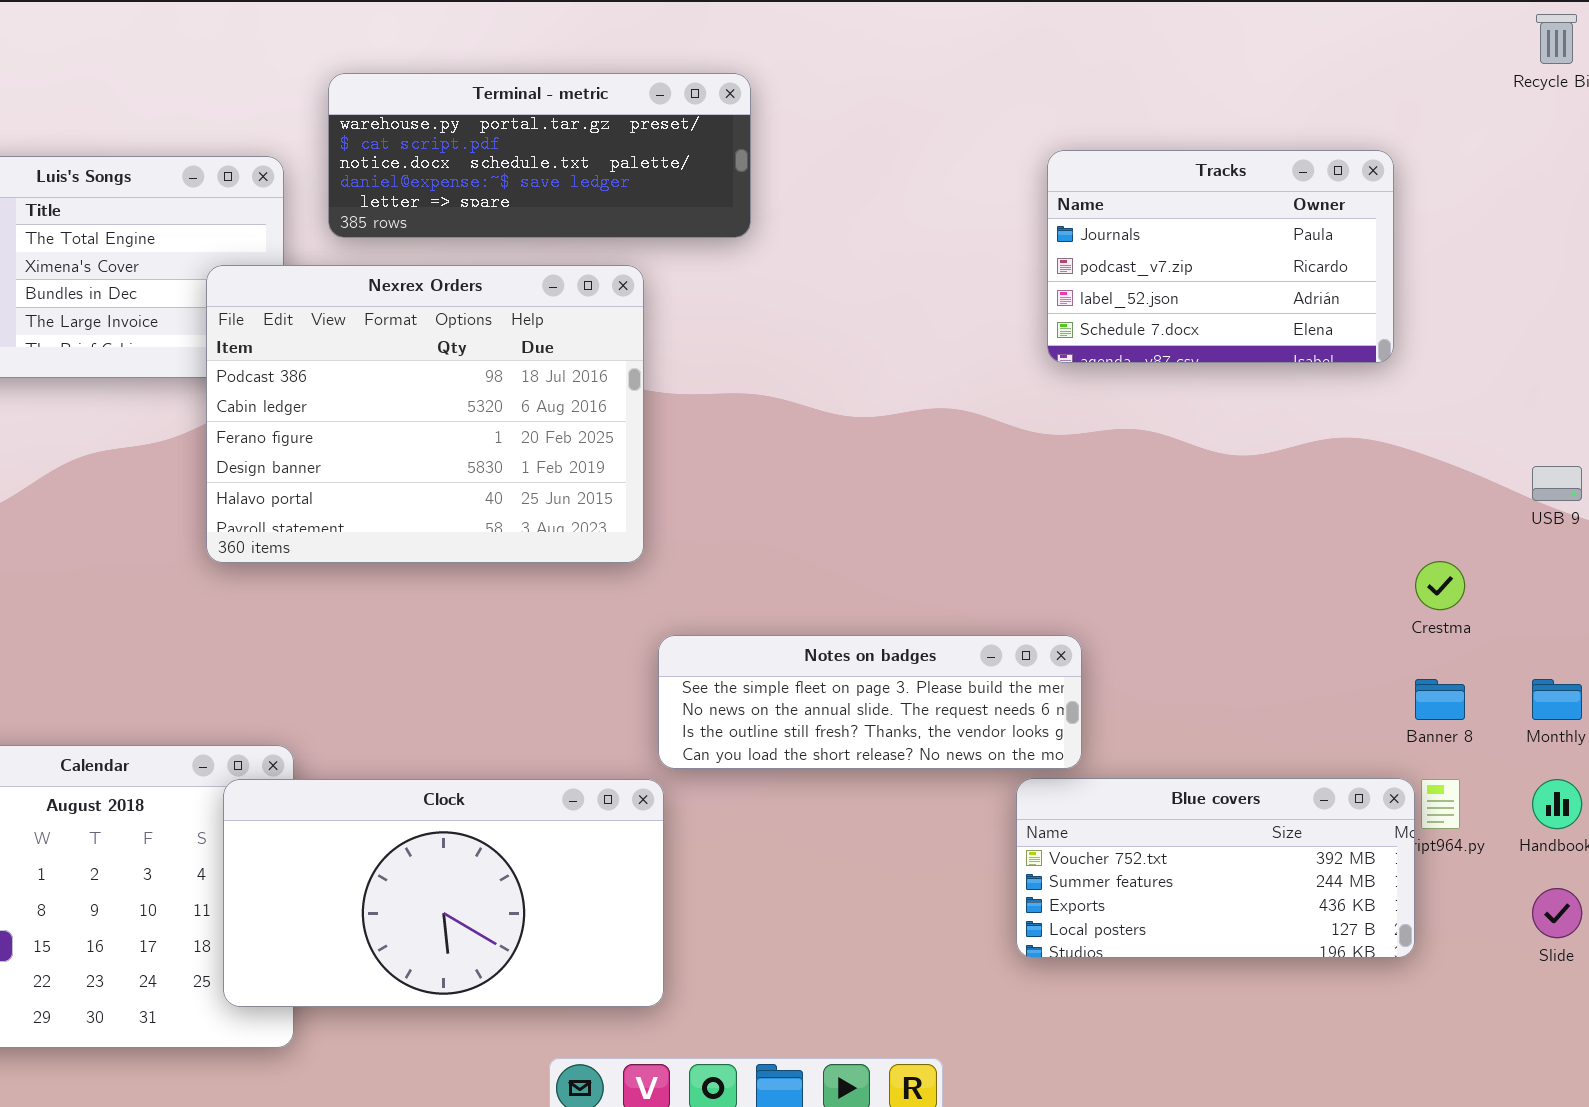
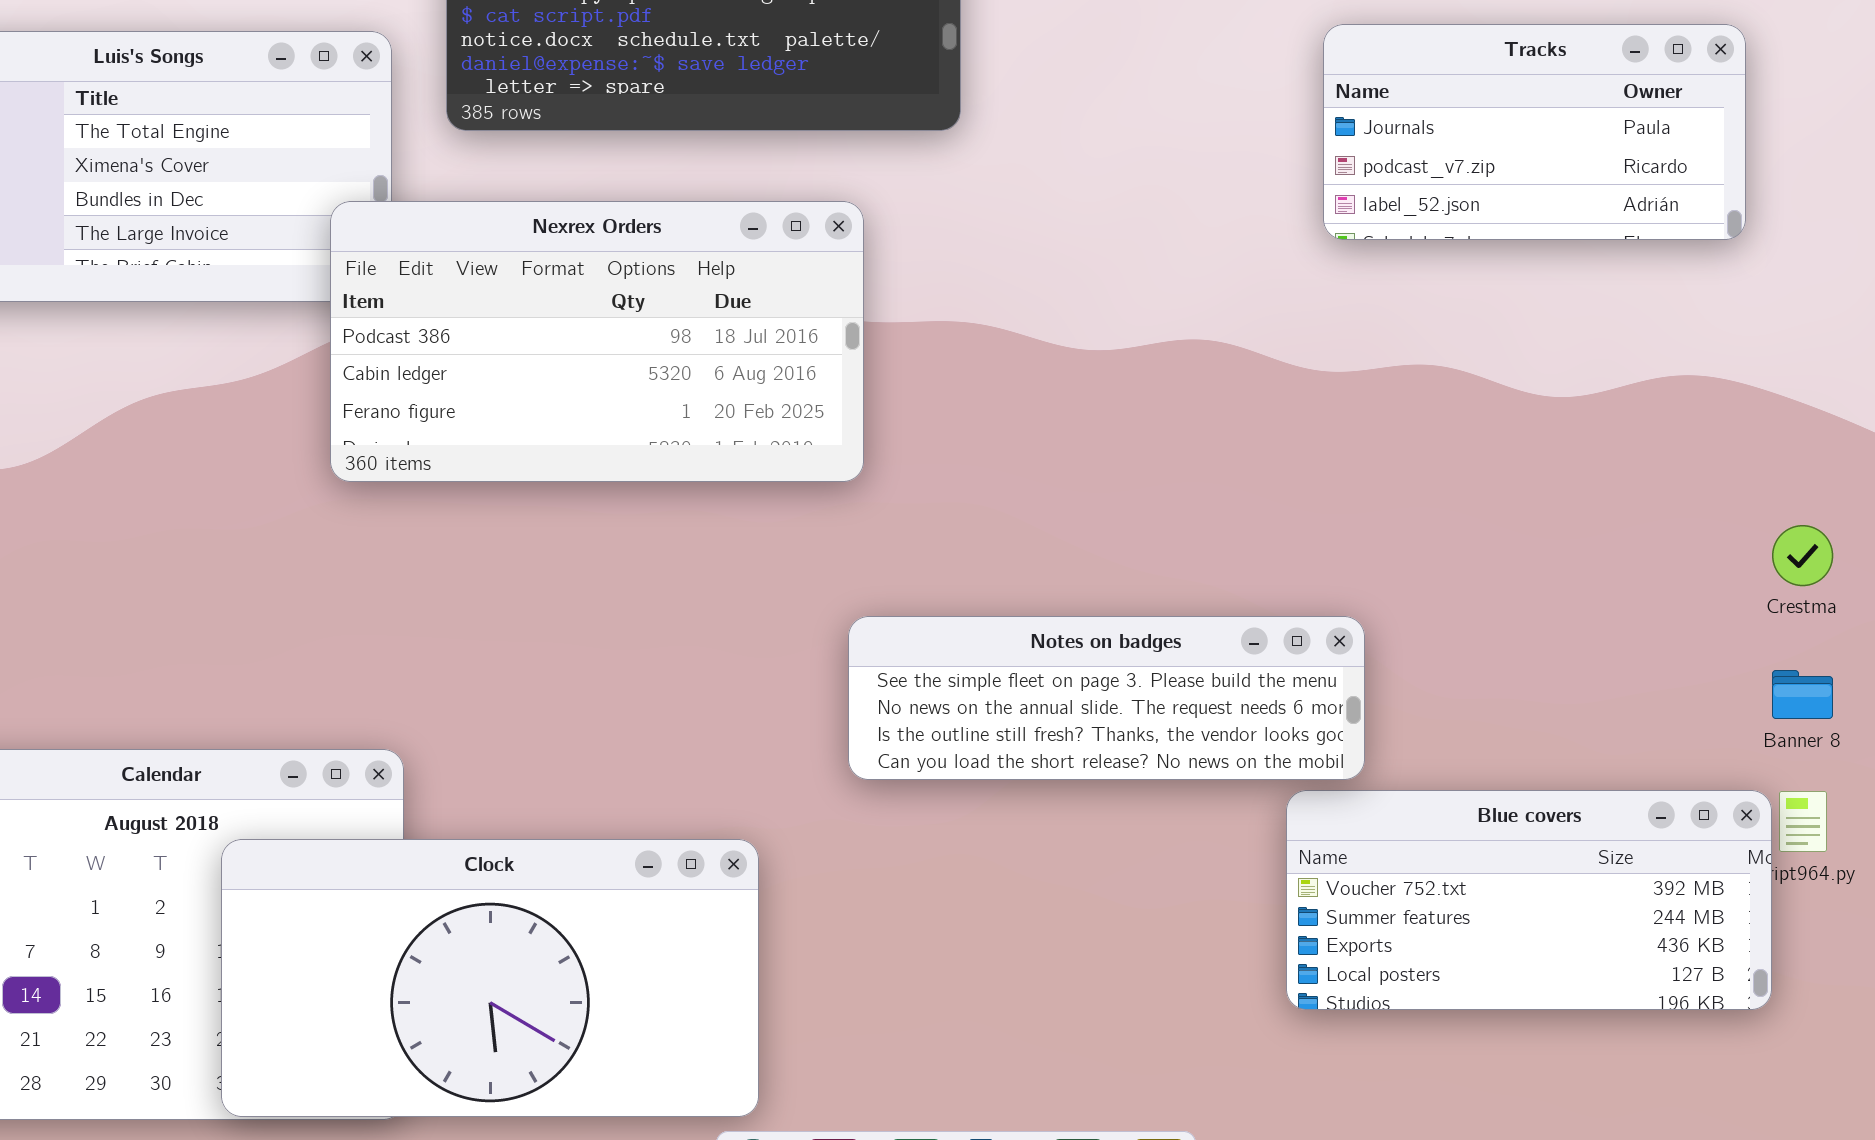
Tracks: [1047,150,1394,363] -> [1323,24,1746,240], resized
Nexrex Orders: [206,265,644,563] -> [330,201,864,482], moved, resized
Clock: [223,779,664,1007] -> [221,839,759,1117], moved

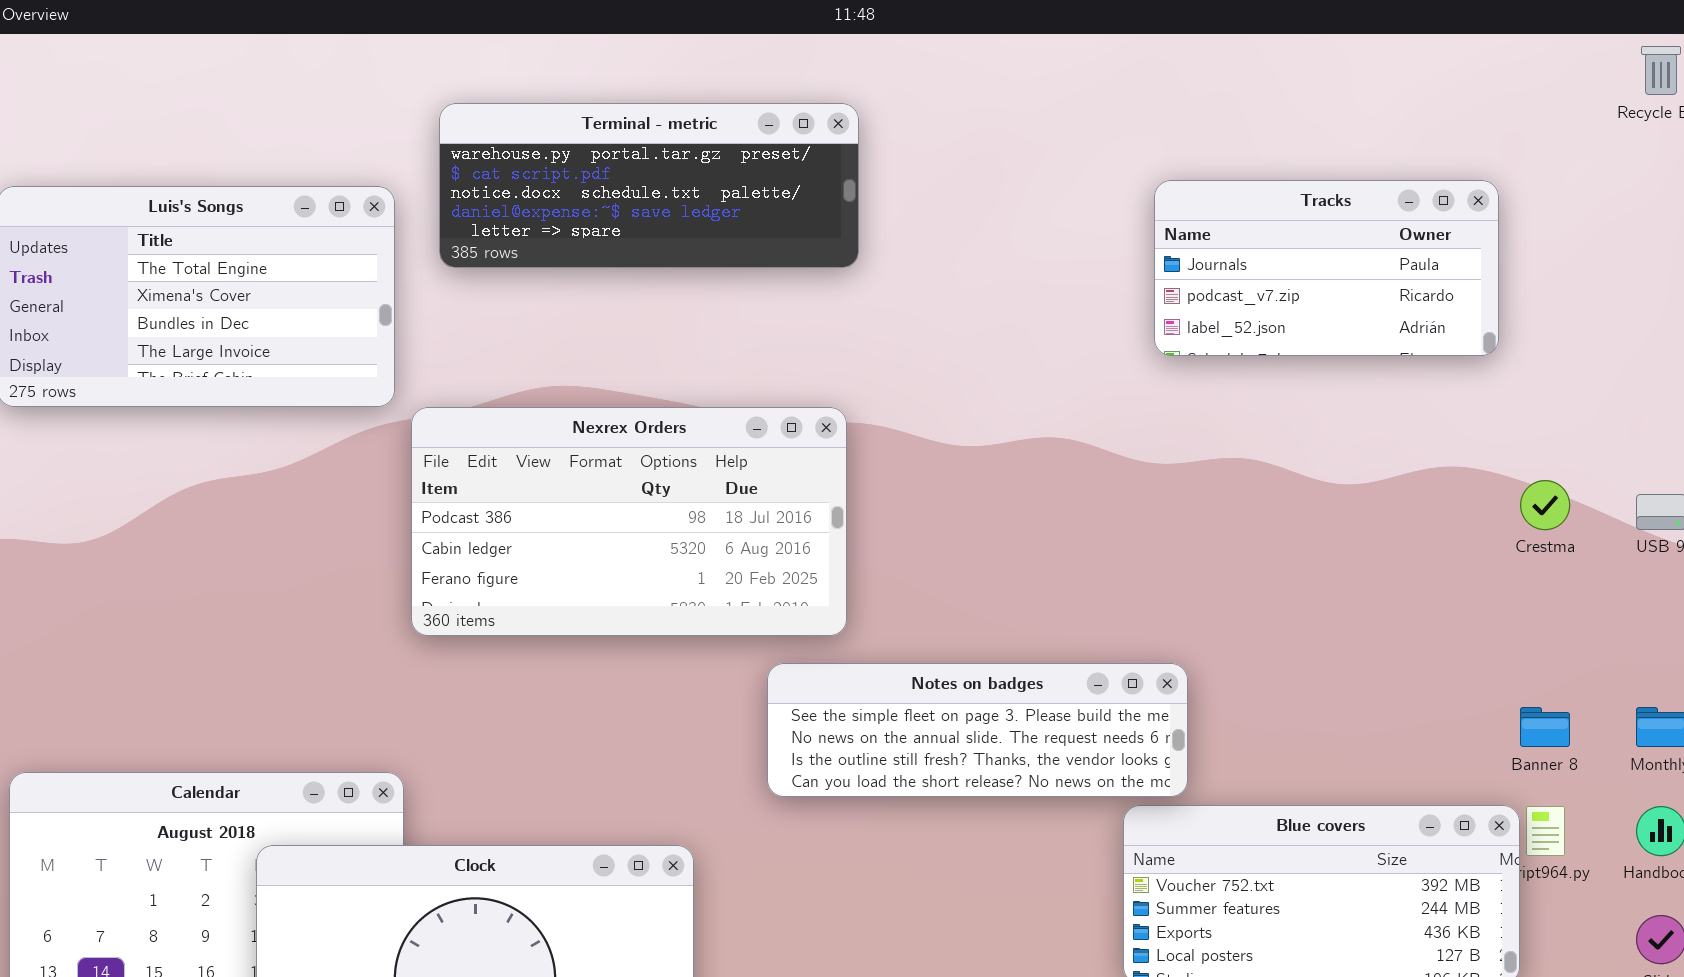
Nexrex Orders: [330,201,864,482] -> [411,407,847,636], moved
Crestma: [1772,525,1833,586] -> [1520,480,1570,530], moved

